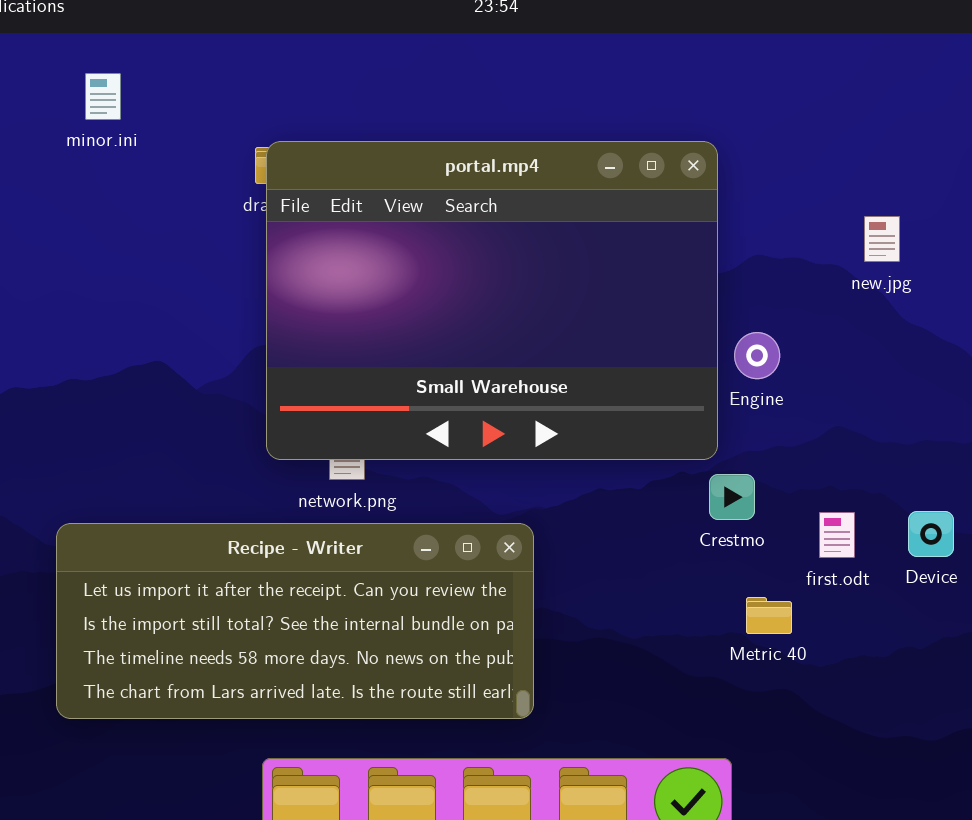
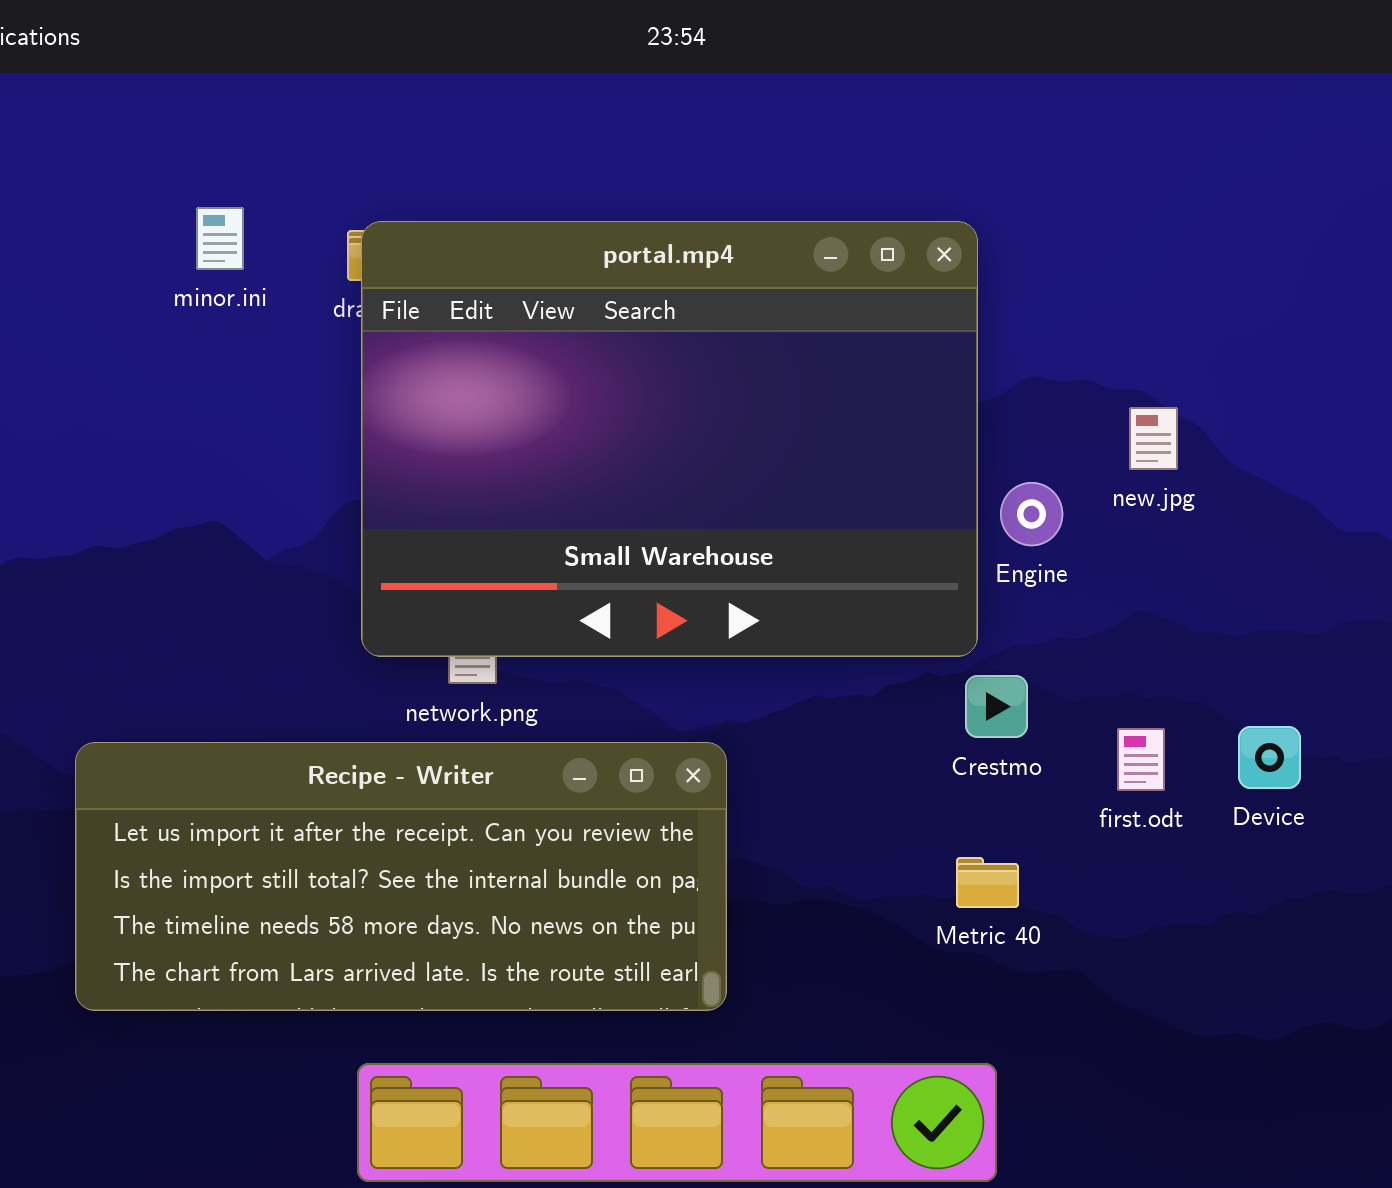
minor.ini: [85,73,121,120] -> [196,207,244,270], moved
new.jpg: [864,216,900,262] -> [1129,407,1178,470], moved
Metric 40: [746,597,792,634] -> [956,857,1019,908], moved

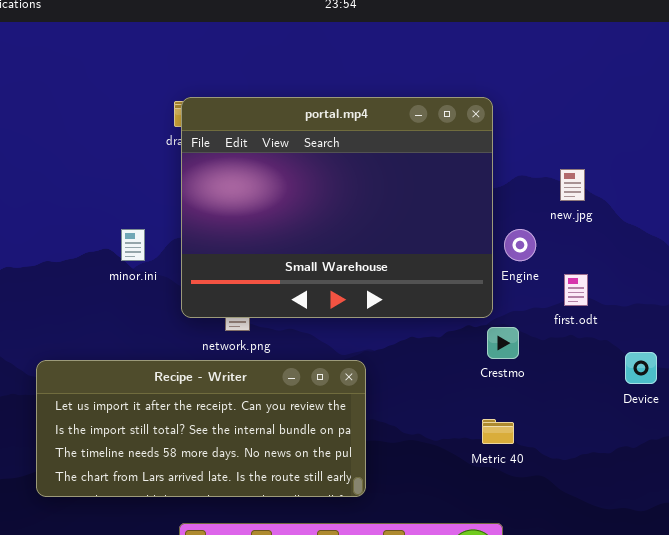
minor.ini: [196,207,244,270] -> [121,229,145,261], moved
new.jpg: [1129,407,1178,470] -> [560,169,585,201], moved
first.odt: [1117,728,1165,791] -> [564,274,588,306], moved

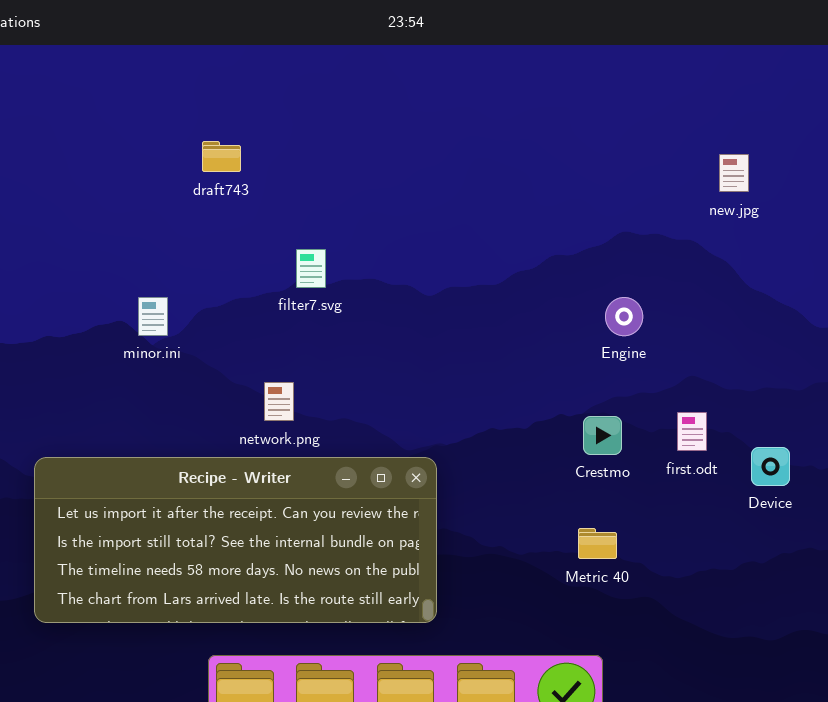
portal.mp4: [181,97,493,318] -> none, closed
new.jpg: [560,169,585,201] -> [719,154,749,192], moved
first.odt: [564,274,588,306] -> [677,412,707,451], moved

